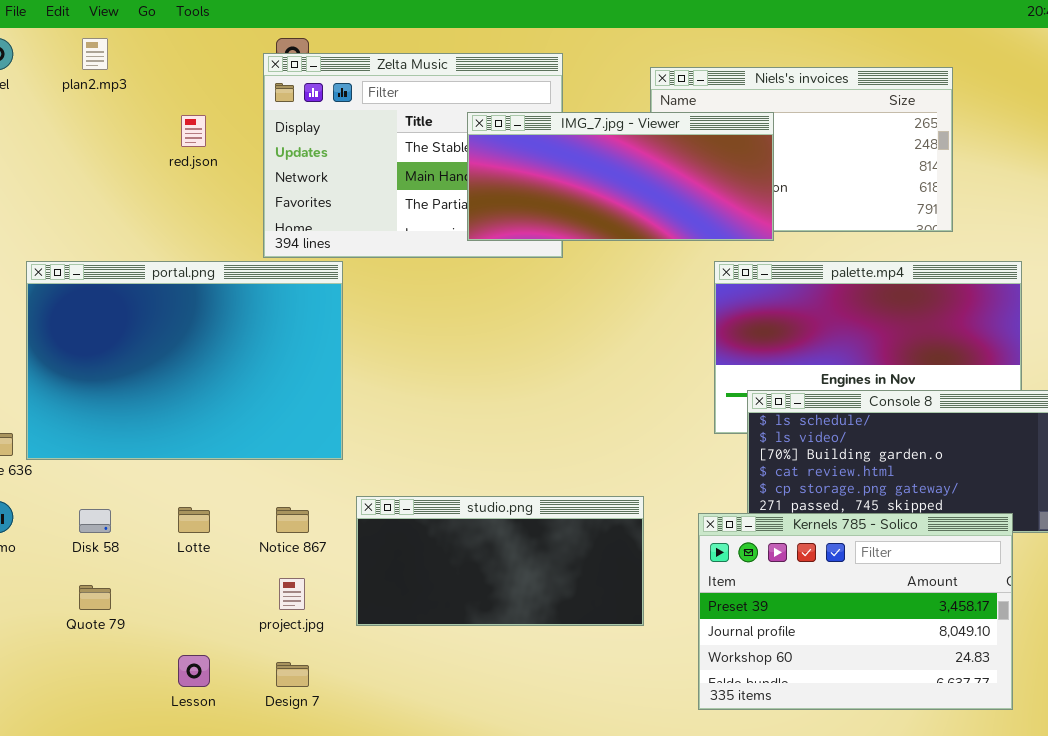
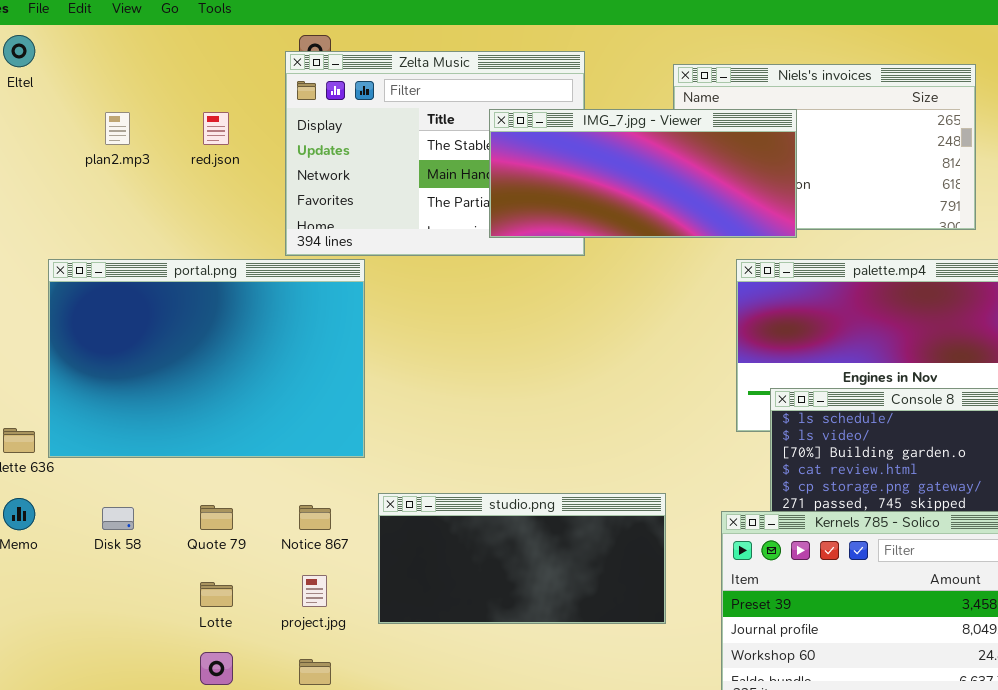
plan2.mp3: [82,38,108,70] -> [105,112,130,145], moved
Lotte: [178,507,210,533] -> [200,582,233,607], moved
Quote 79: [79,585,111,610] -> [200,505,233,530], moved

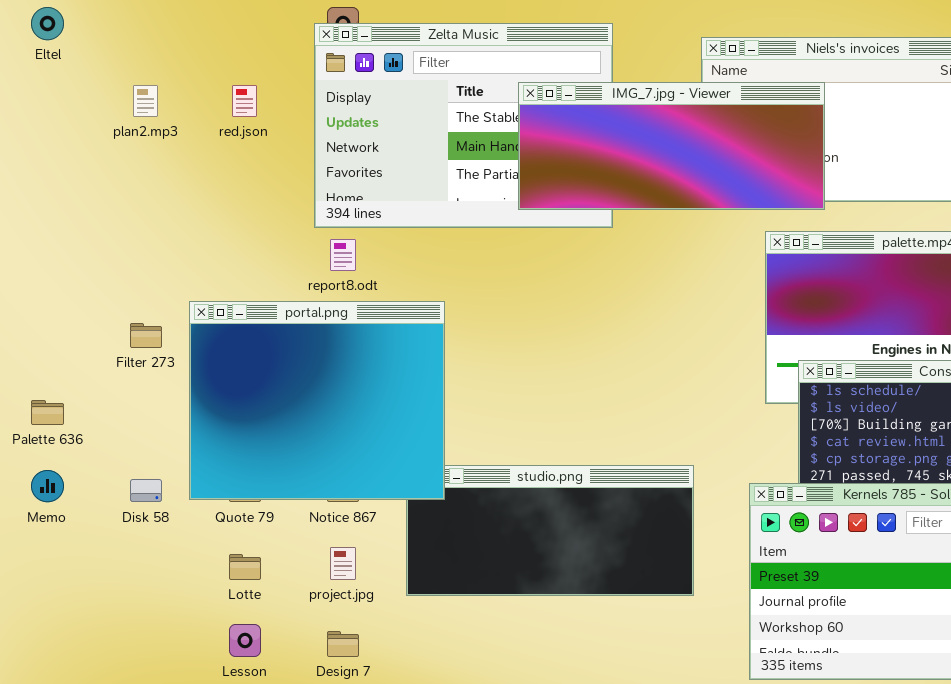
portal.png: [48,259,365,458] -> [189,301,445,500], moved, resized

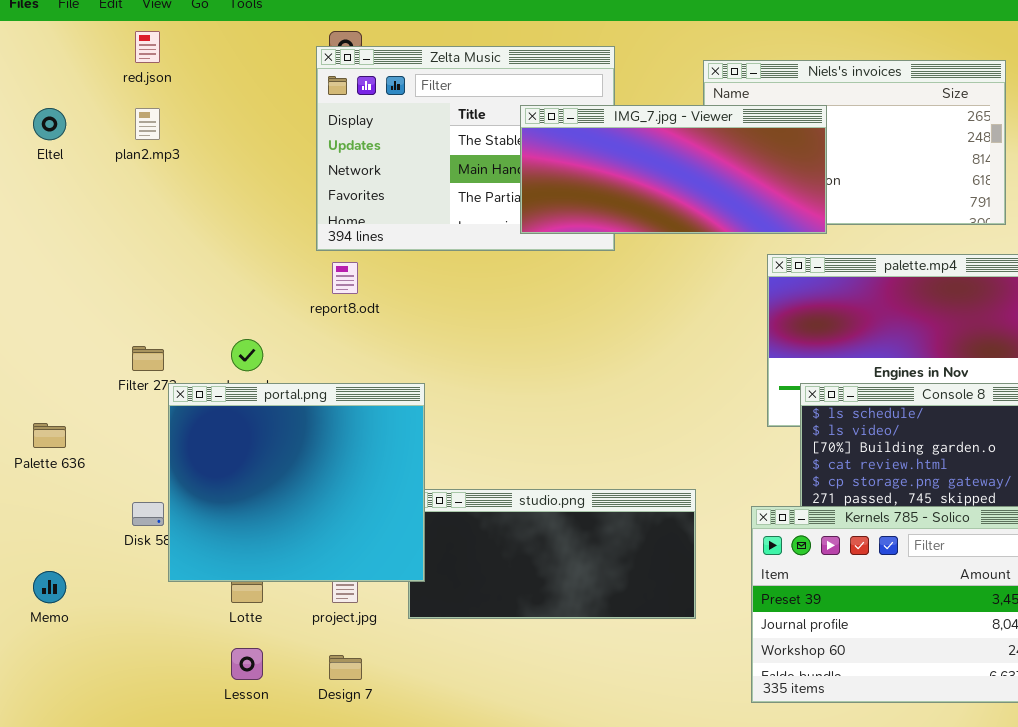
Eltel: [31,7,64,40] -> [33,108,66,140], moved
red.json: [232,85,257,117] -> [135,31,160,63], moved
portal.png: [189,301,445,500] -> [168,383,425,582], moved
Memo: [31,470,64,502] -> [33,571,66,603], moved

